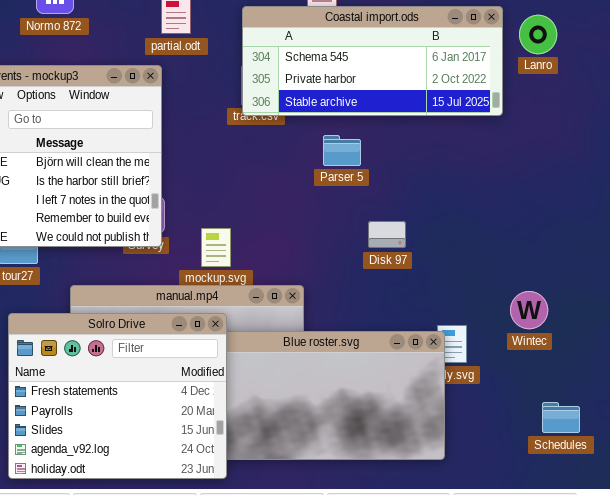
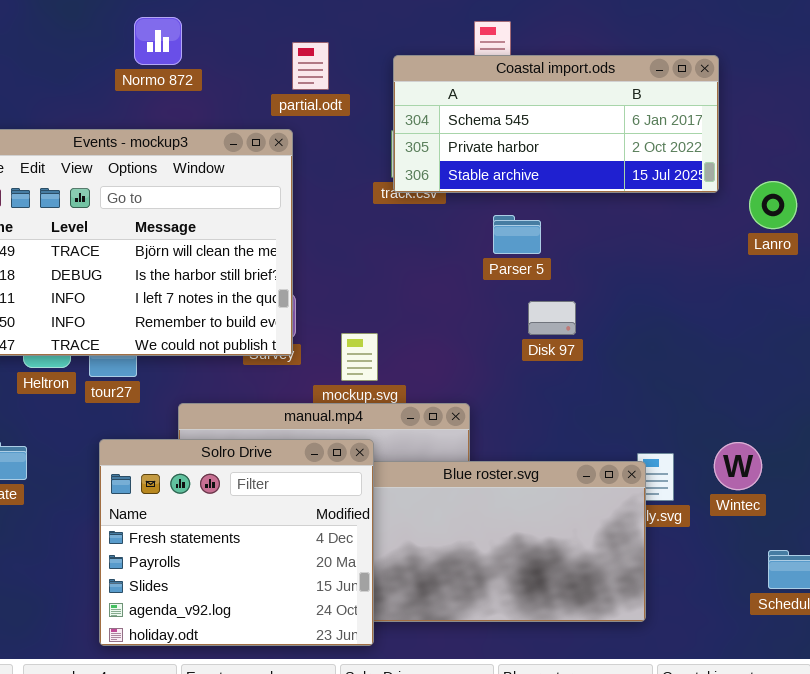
Lanro: [519,15,557,54] -> [749,181,797,229], moved
Disk 97: [368,221,406,248] -> [528,301,576,335], moved
Wintec: [510,291,548,329] -> [714,442,762,490], moved

